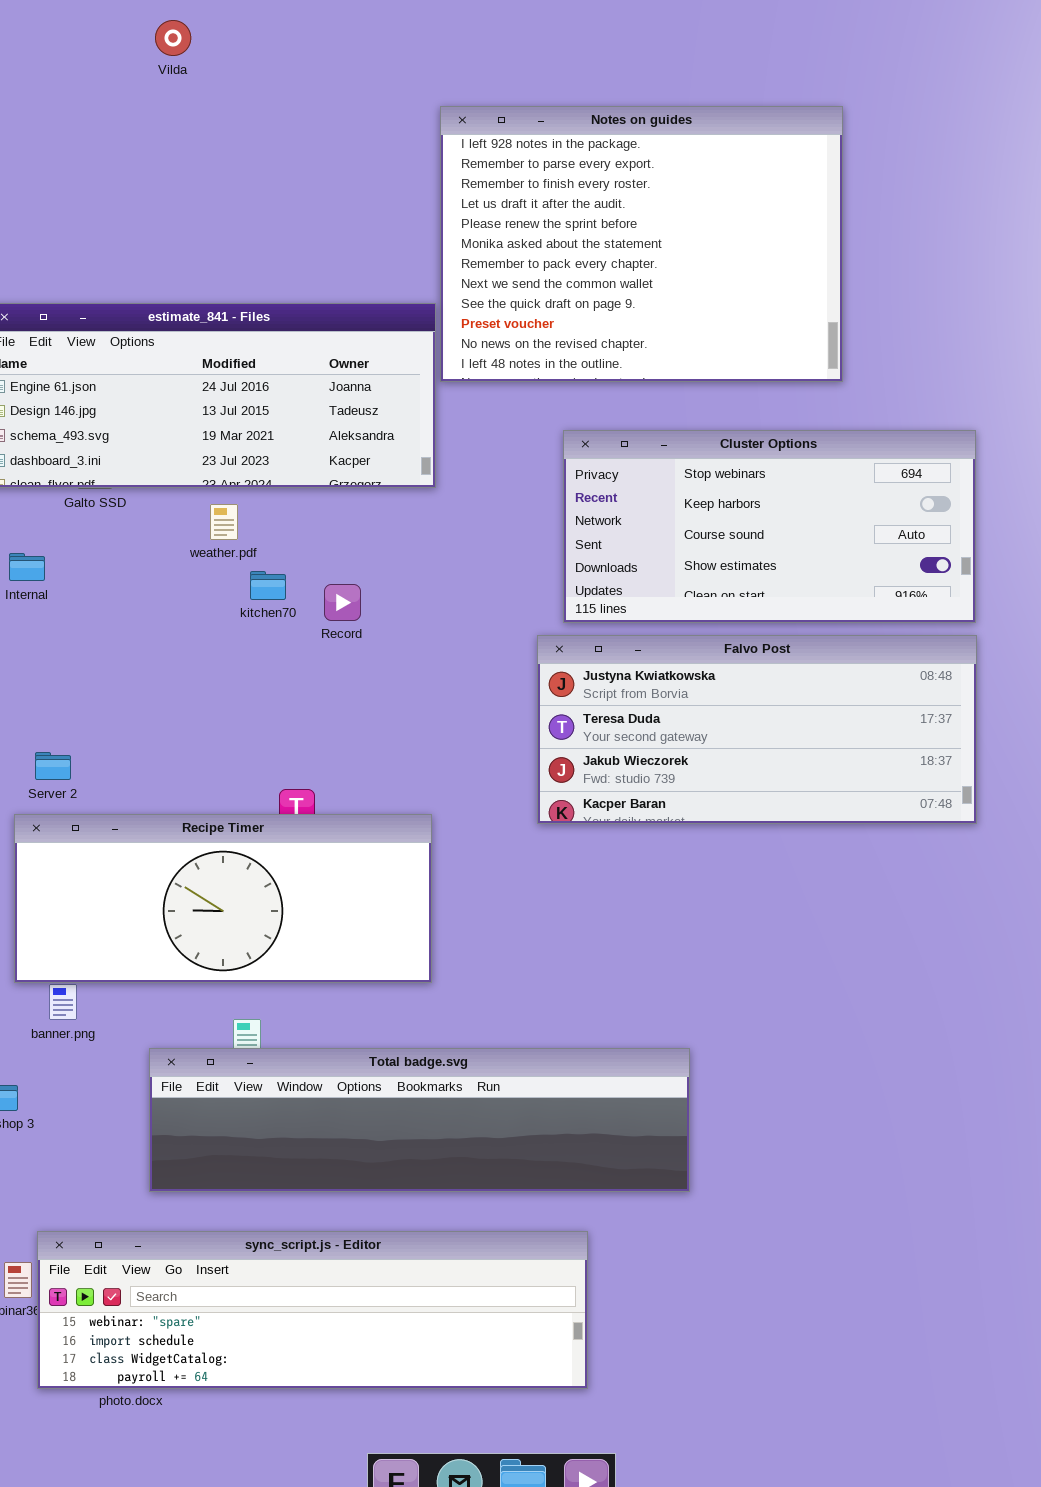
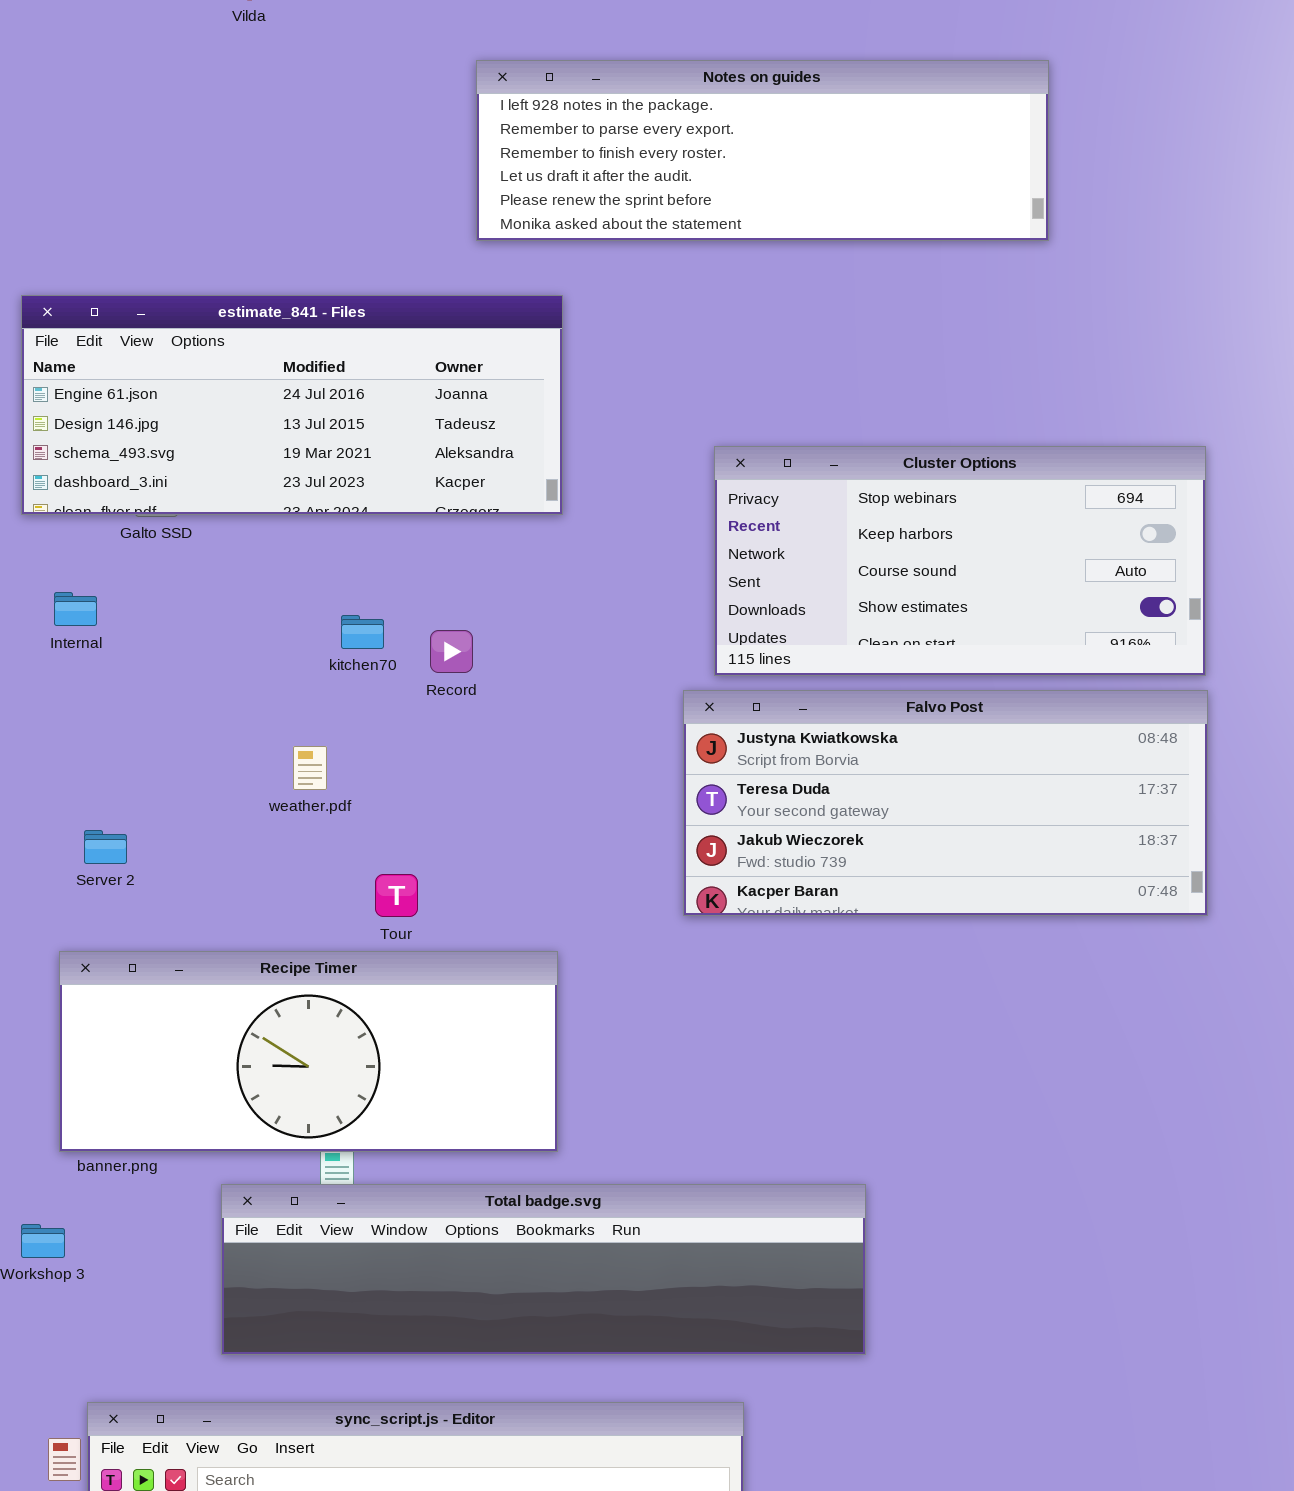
Notes on guides: [440,106,843,382] -> [476,60,1049,241], resized
weather.pdf: [210,504,238,540] -> [293,746,327,790], moved
Recipe Timer: [14,814,432,983] -> [59,951,558,1152], moved

